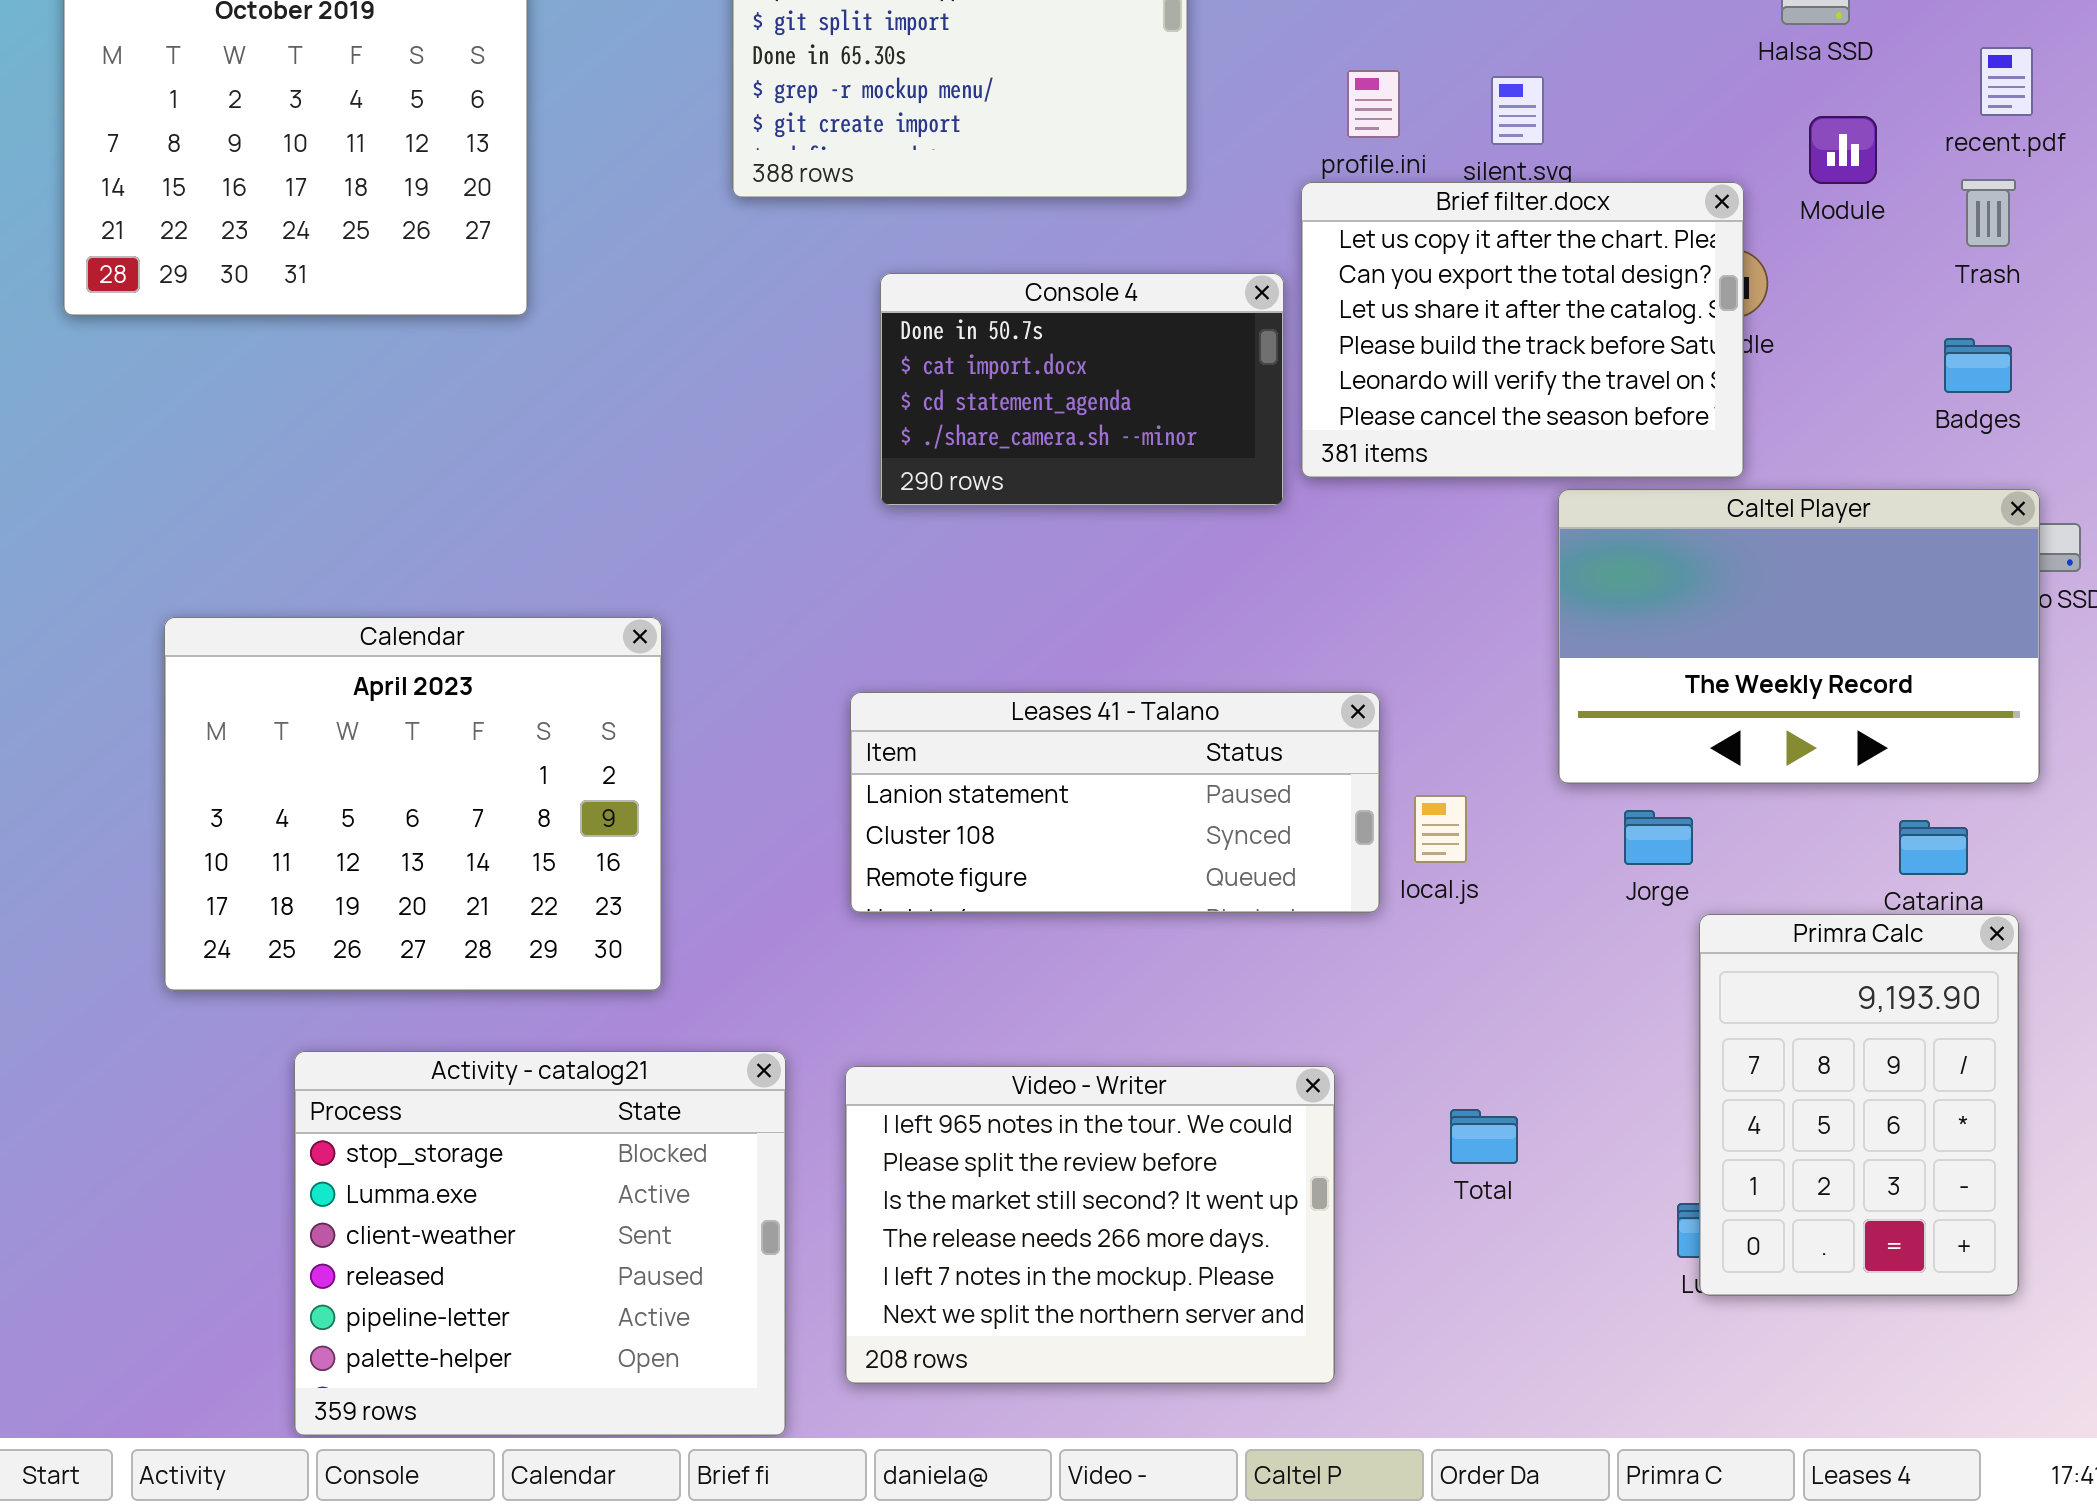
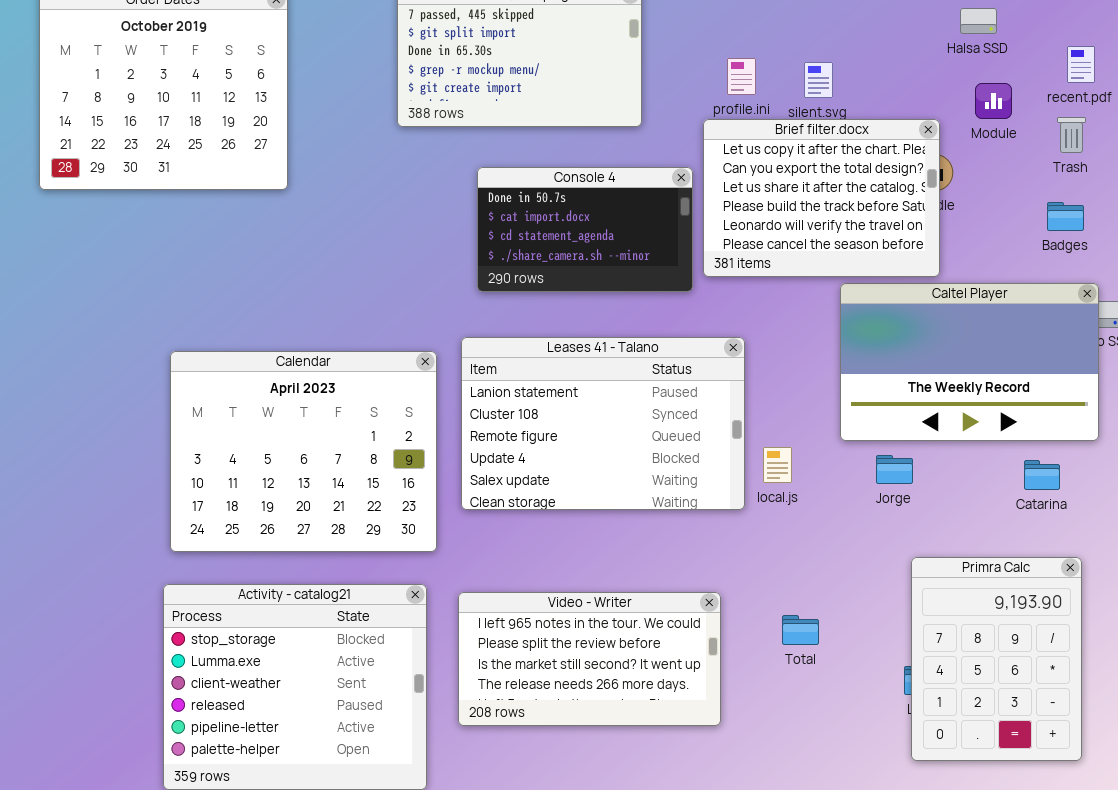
Calendar: [164,617,662,991] -> [170,351,437,552], moved
Leases 41 - Talano: [850,692,1380,913] -> [461,337,745,510], resized
Primra Calc: [1699,914,2019,1296] -> [911,557,1082,761], moved
Video - Writer: [845,1066,1335,1384] -> [458,592,721,726], resized

